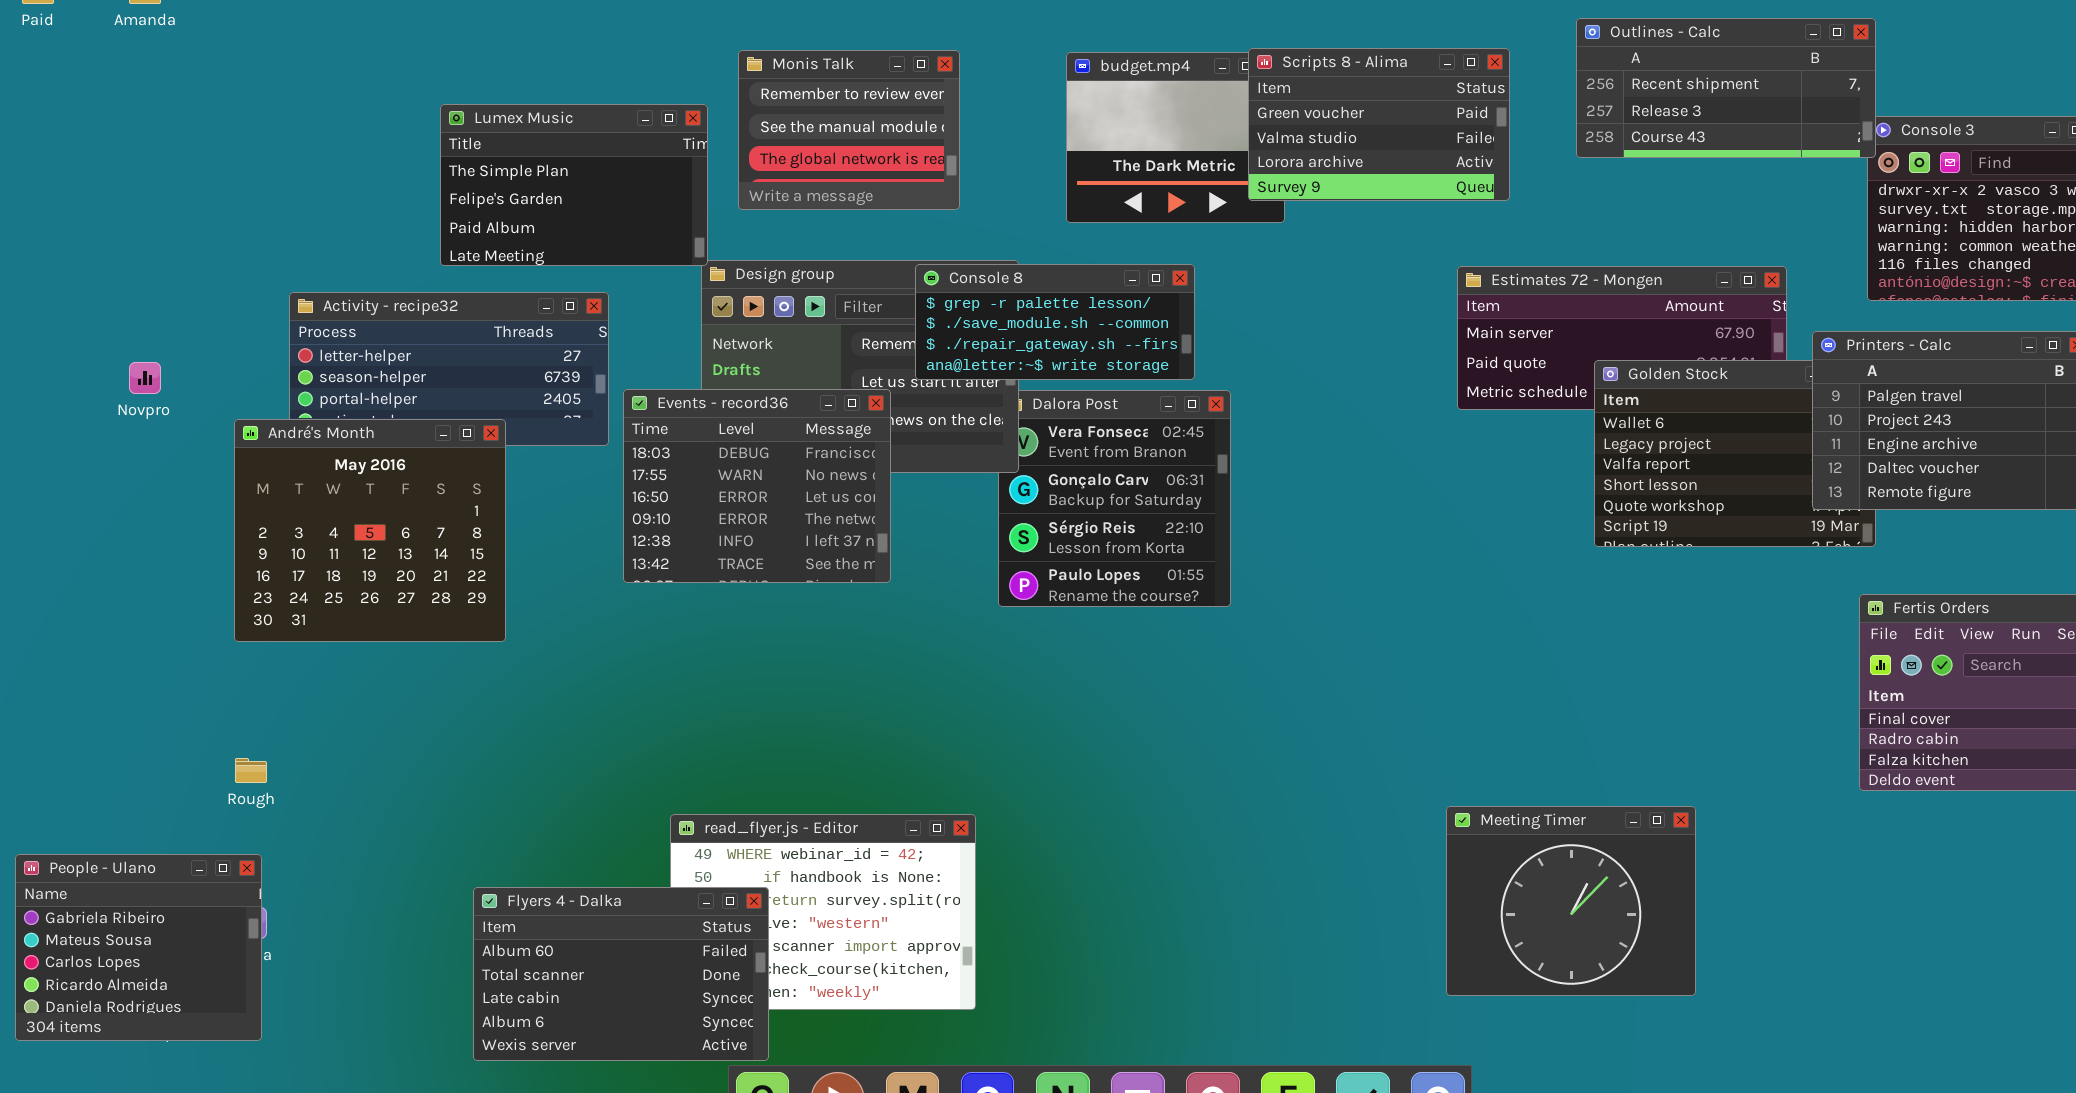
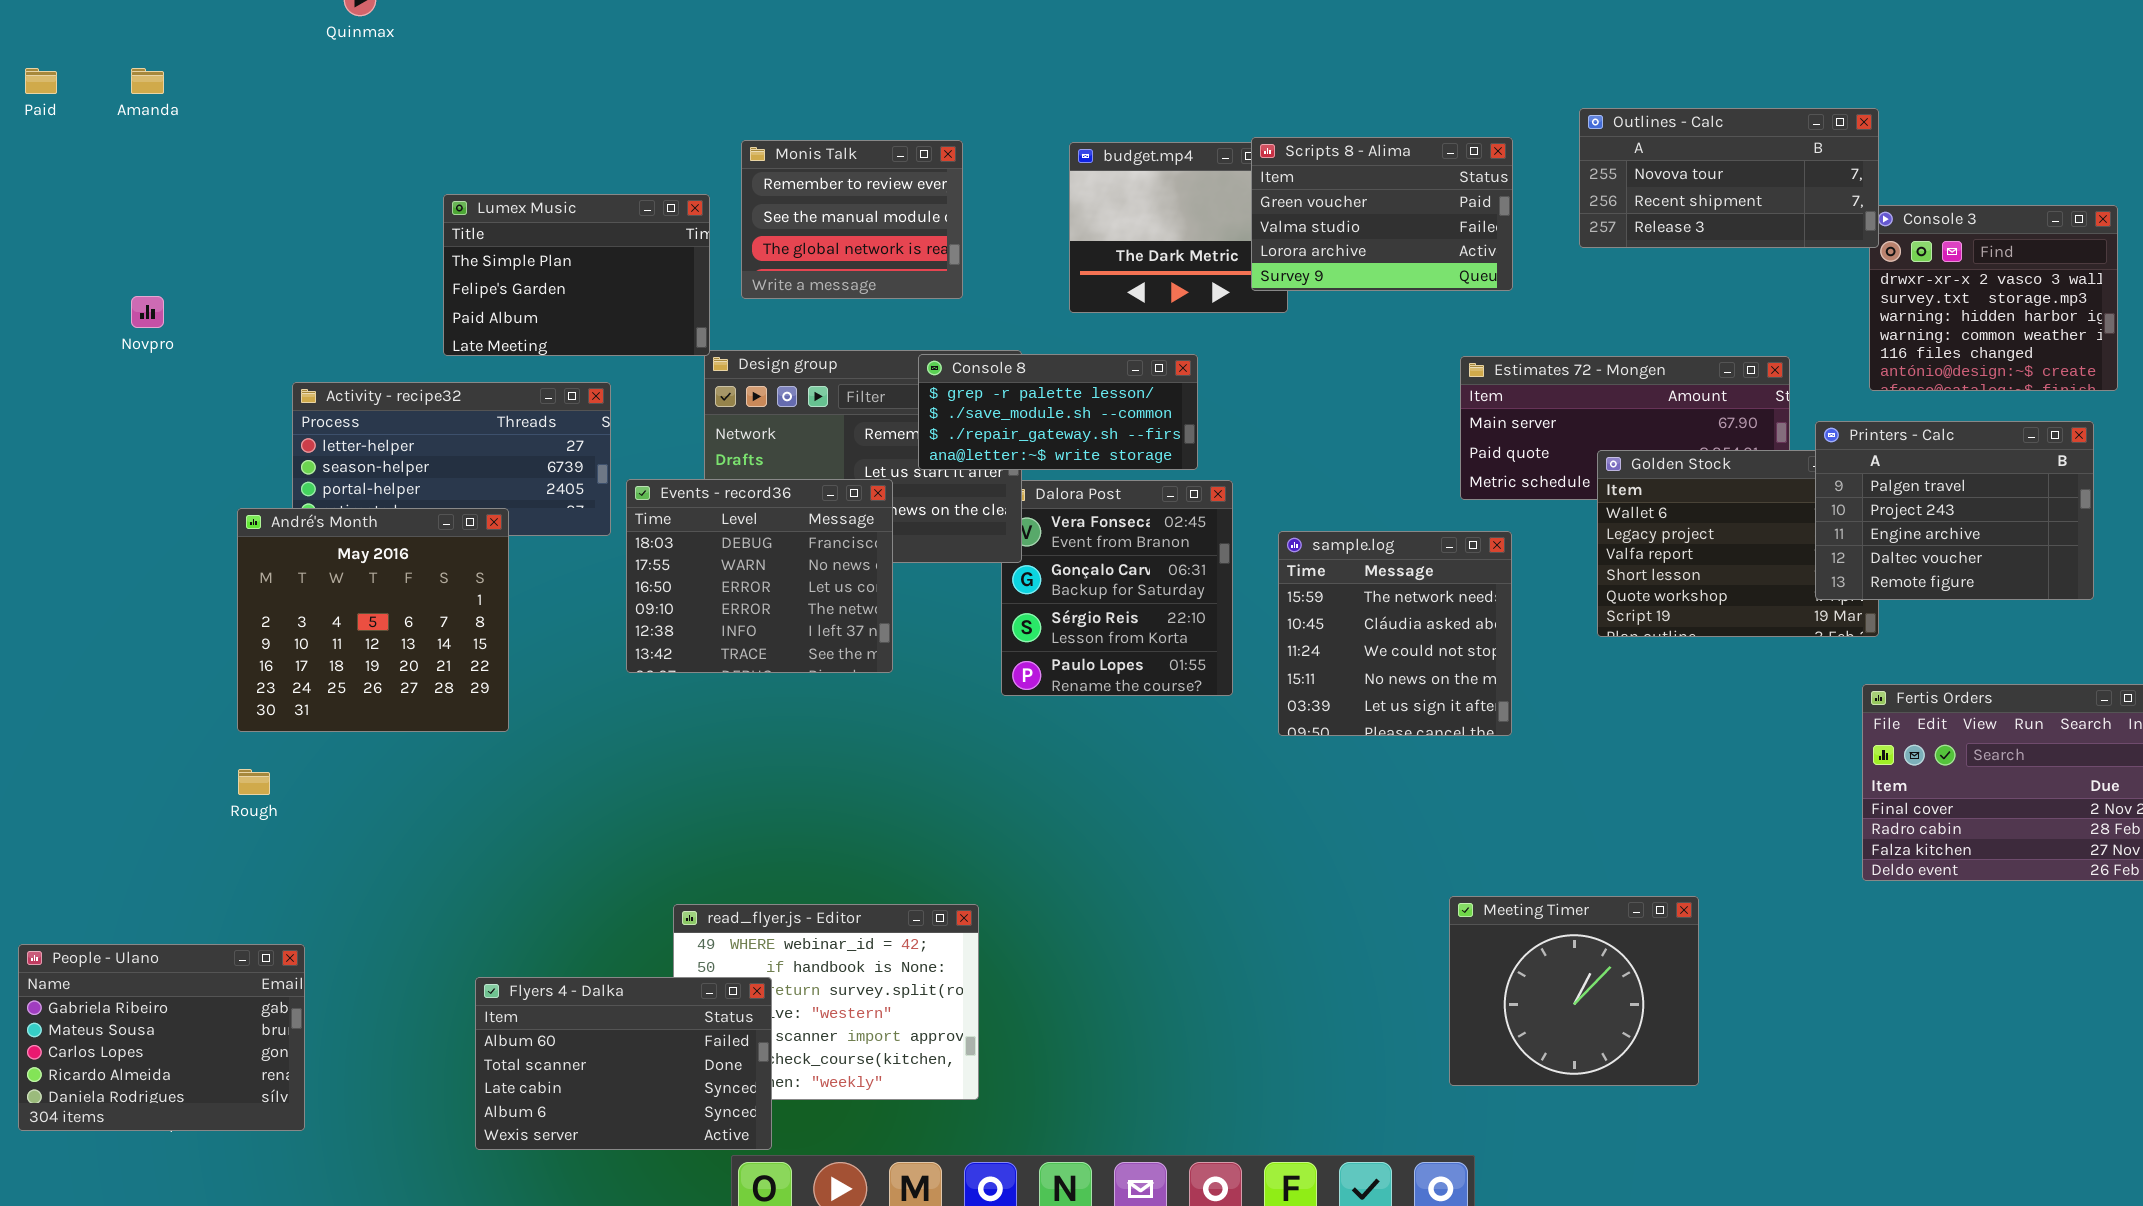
Outlines - Calc: [1576,18,1876,158] -> [1579,108,1879,248], scrolled up 1 row
Novpro: [129,362,161,394] -> [131,296,164,328], moved
sample.log: none -> [1278,531,1512,736], opened
Rough: [235,758,267,783] -> [238,769,270,795], moved
People - Ulano: [15,854,262,1041] -> [18,944,305,1131], resized

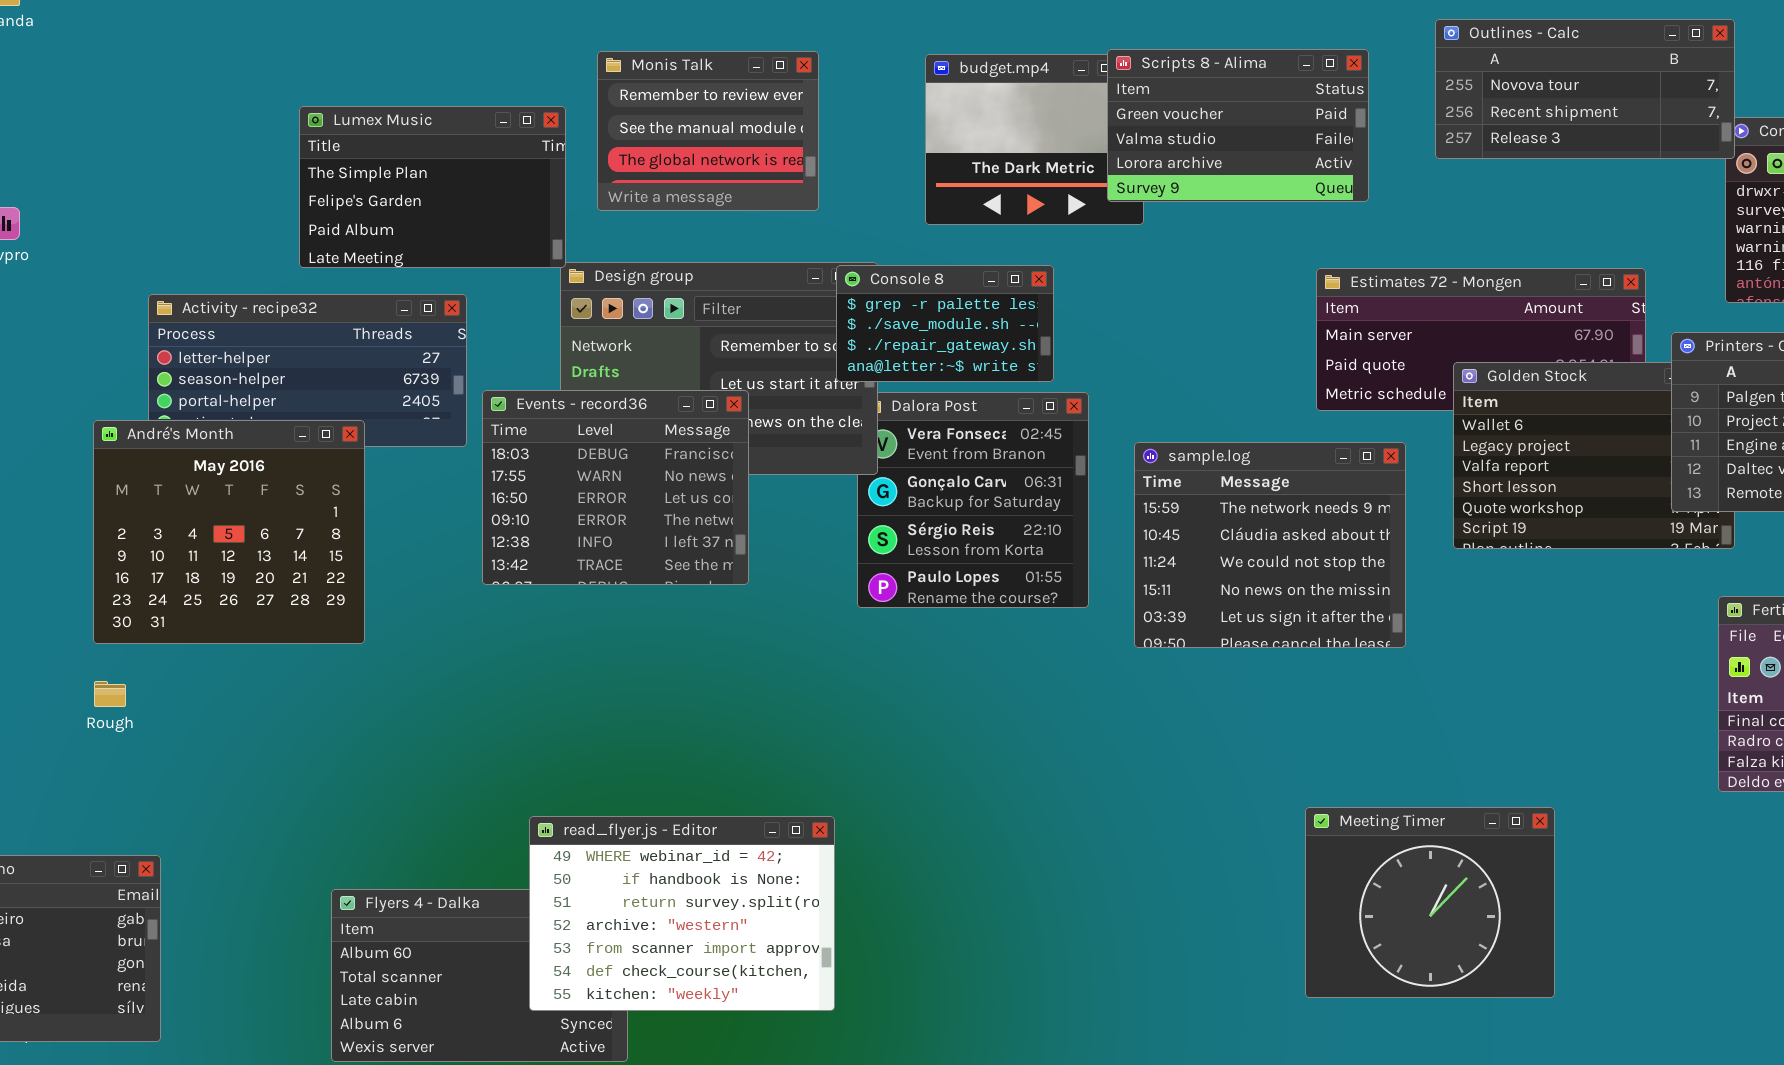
Console 8: [918,354,1198,470] -> [836,265,1054,382], resized
sample.log: [1278,531,1512,736] -> [1134,442,1406,648], resized
read_flyer.js - Editor: [673,904,979,1100] -> [529,816,835,1011], raised

